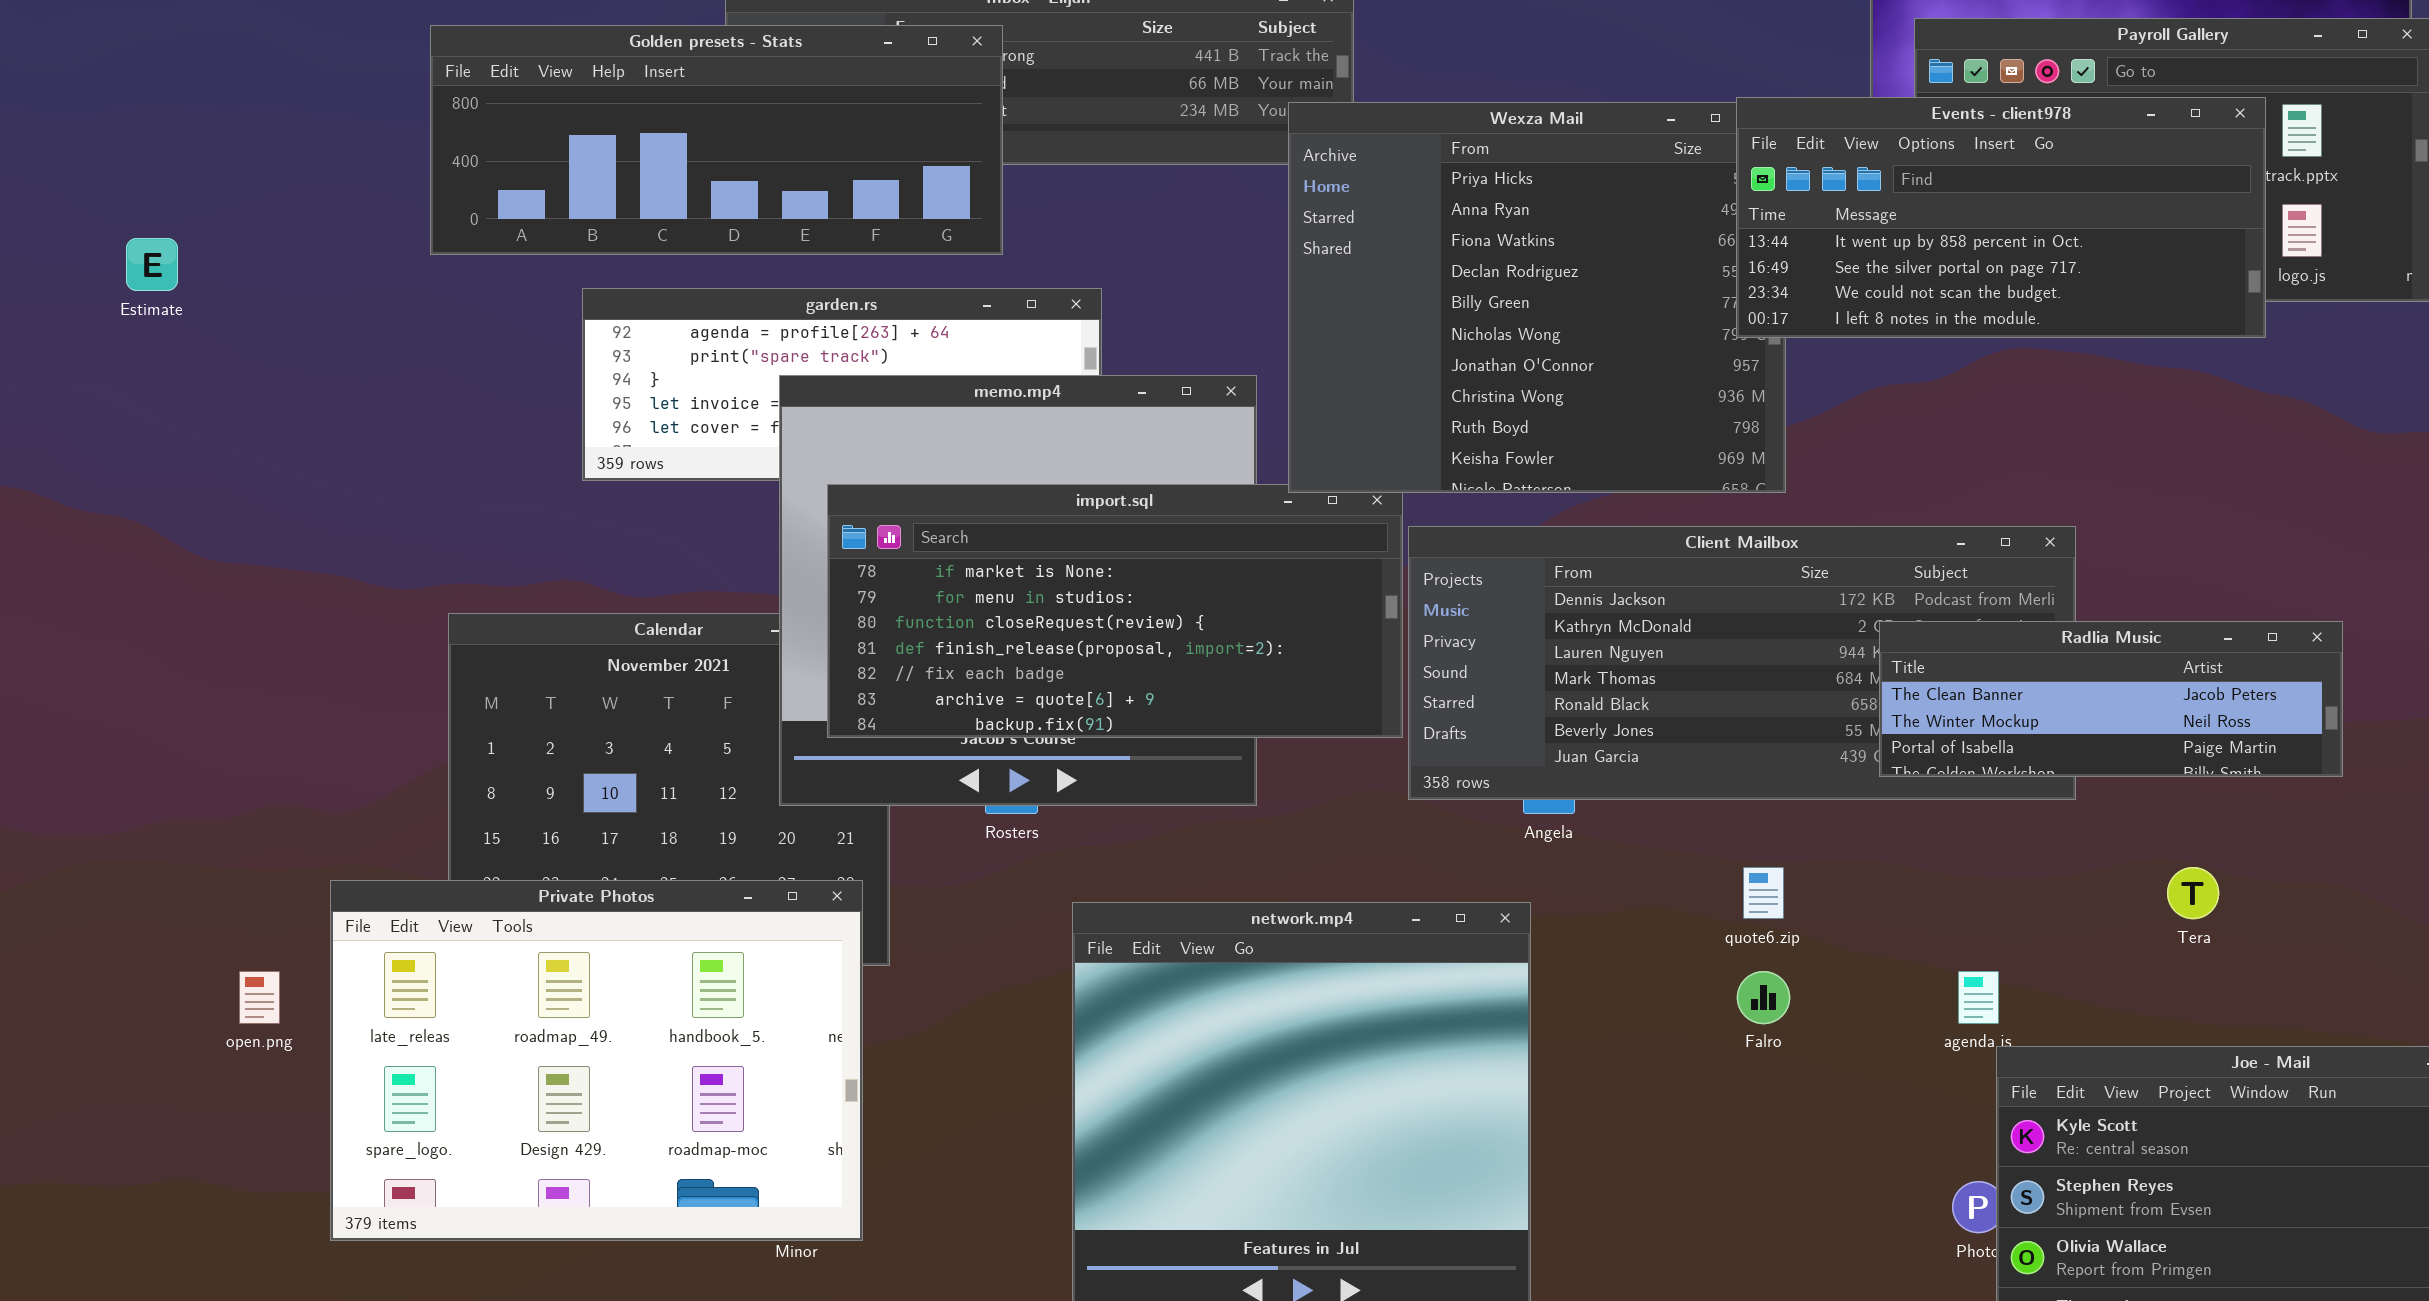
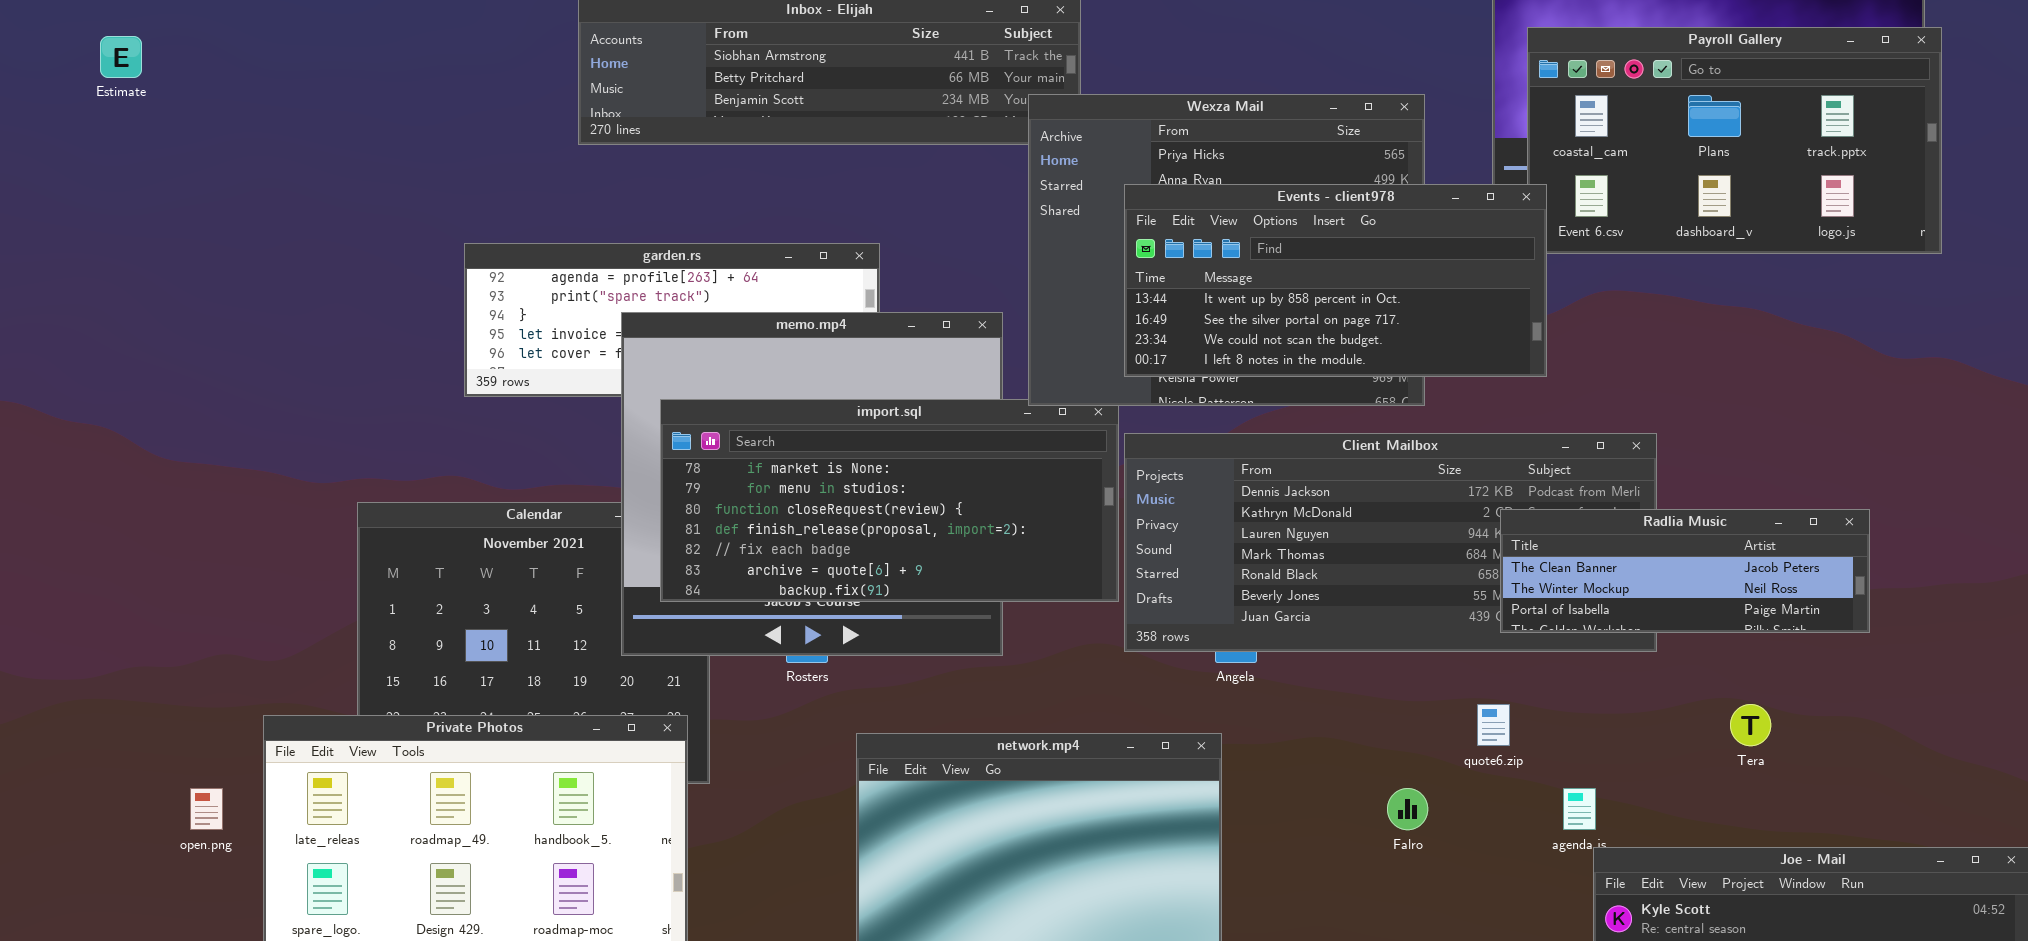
Golden presets - Stats: [430,25,1003,255] -> none, closed
Events - client978: [1736,97,2266,338] -> [1124,184,1547,377], moved
Estimate: [126,238,178,291] -> [100,36,142,78], moved
quote6.zip: [1743,867,1784,919] -> [1477,704,1510,746], moved

